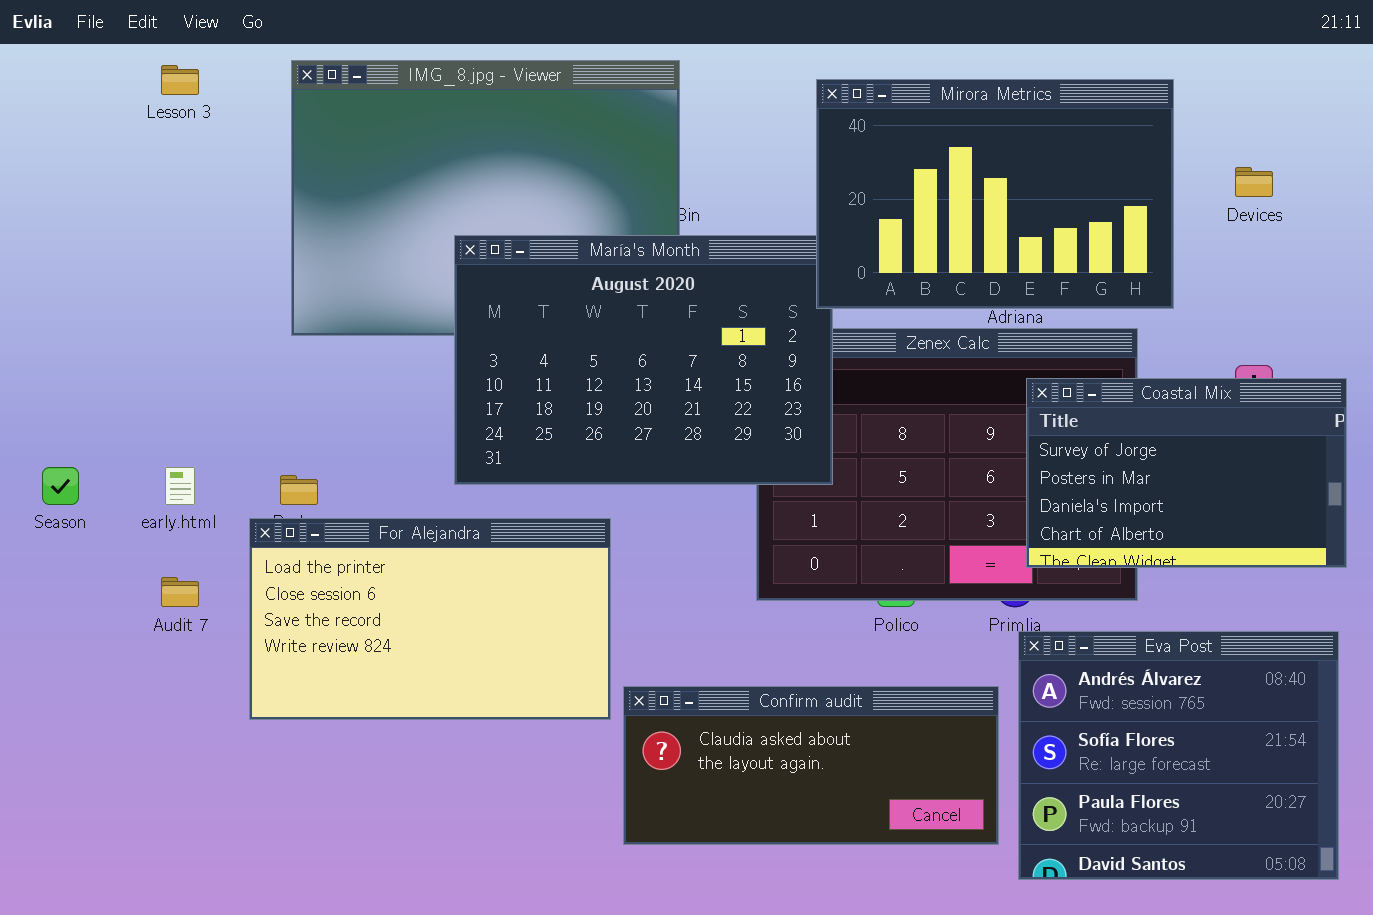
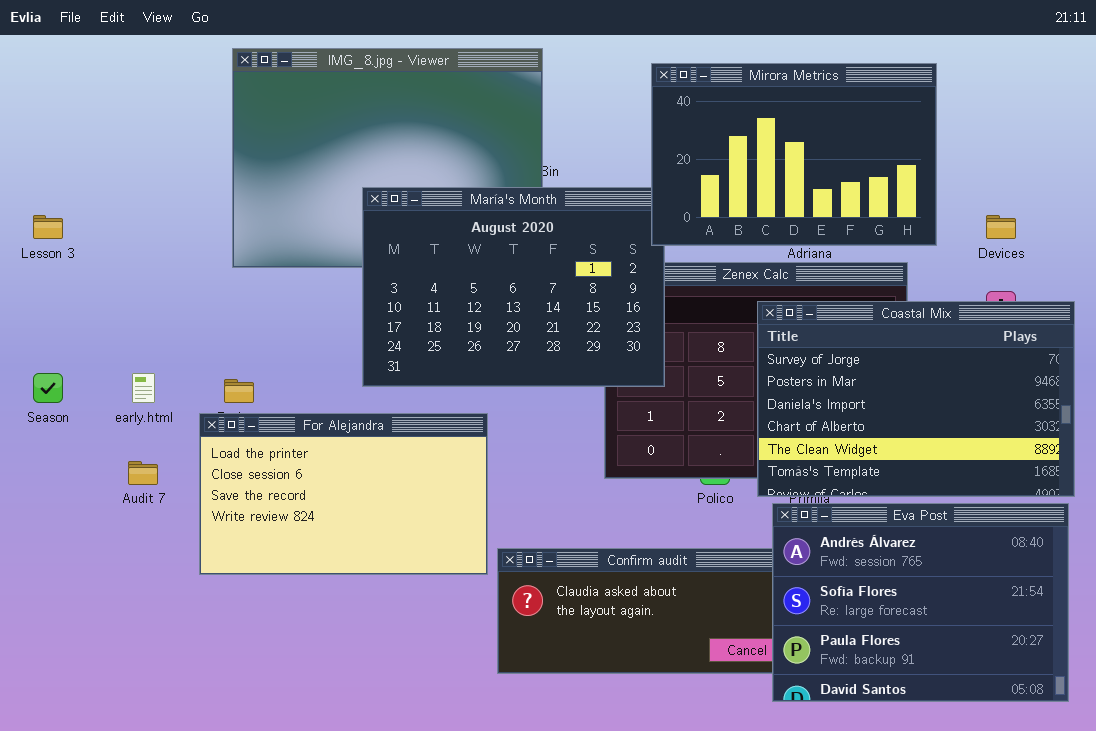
Lesson 3: [161,65,199,95] -> [33,215,63,239], moved
Devices: [1235,167,1273,197] -> [986,215,1016,239], moved
Coastal Mix: [1026,378,1347,568] -> [757,301,1075,497], resized
Eva Post: [1018,631,1339,880] -> [772,503,1069,702], resized

